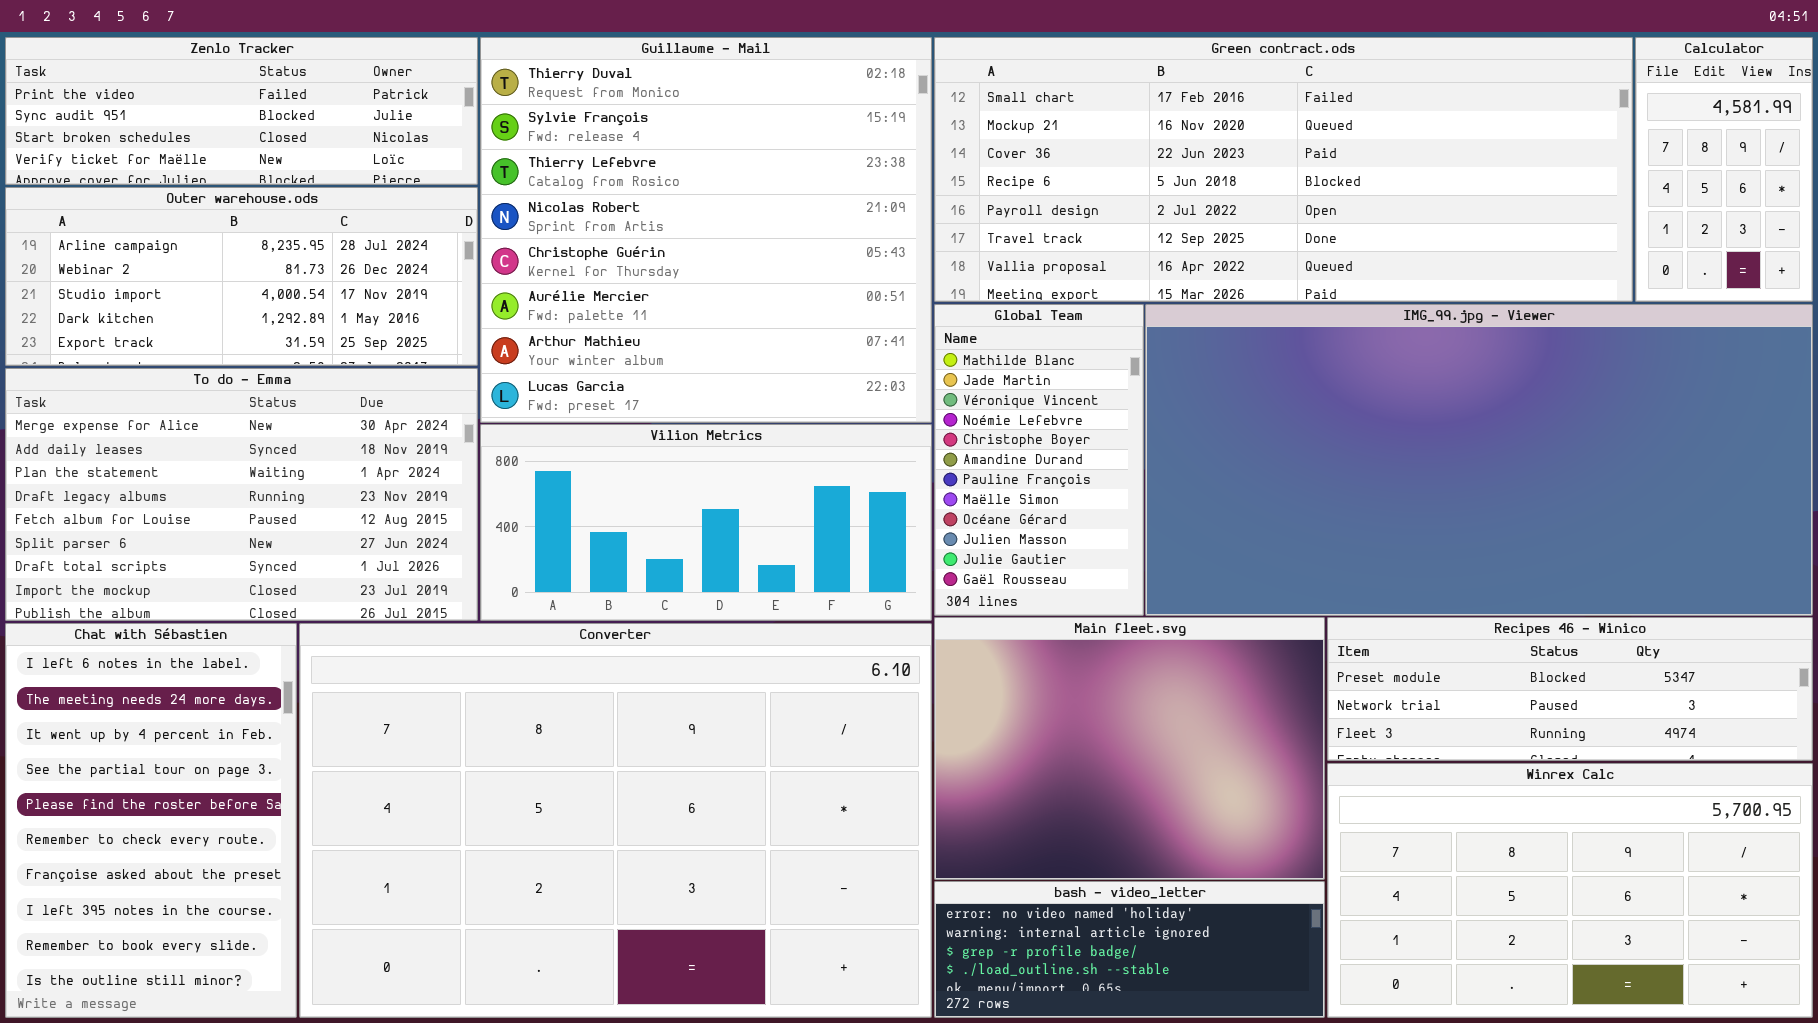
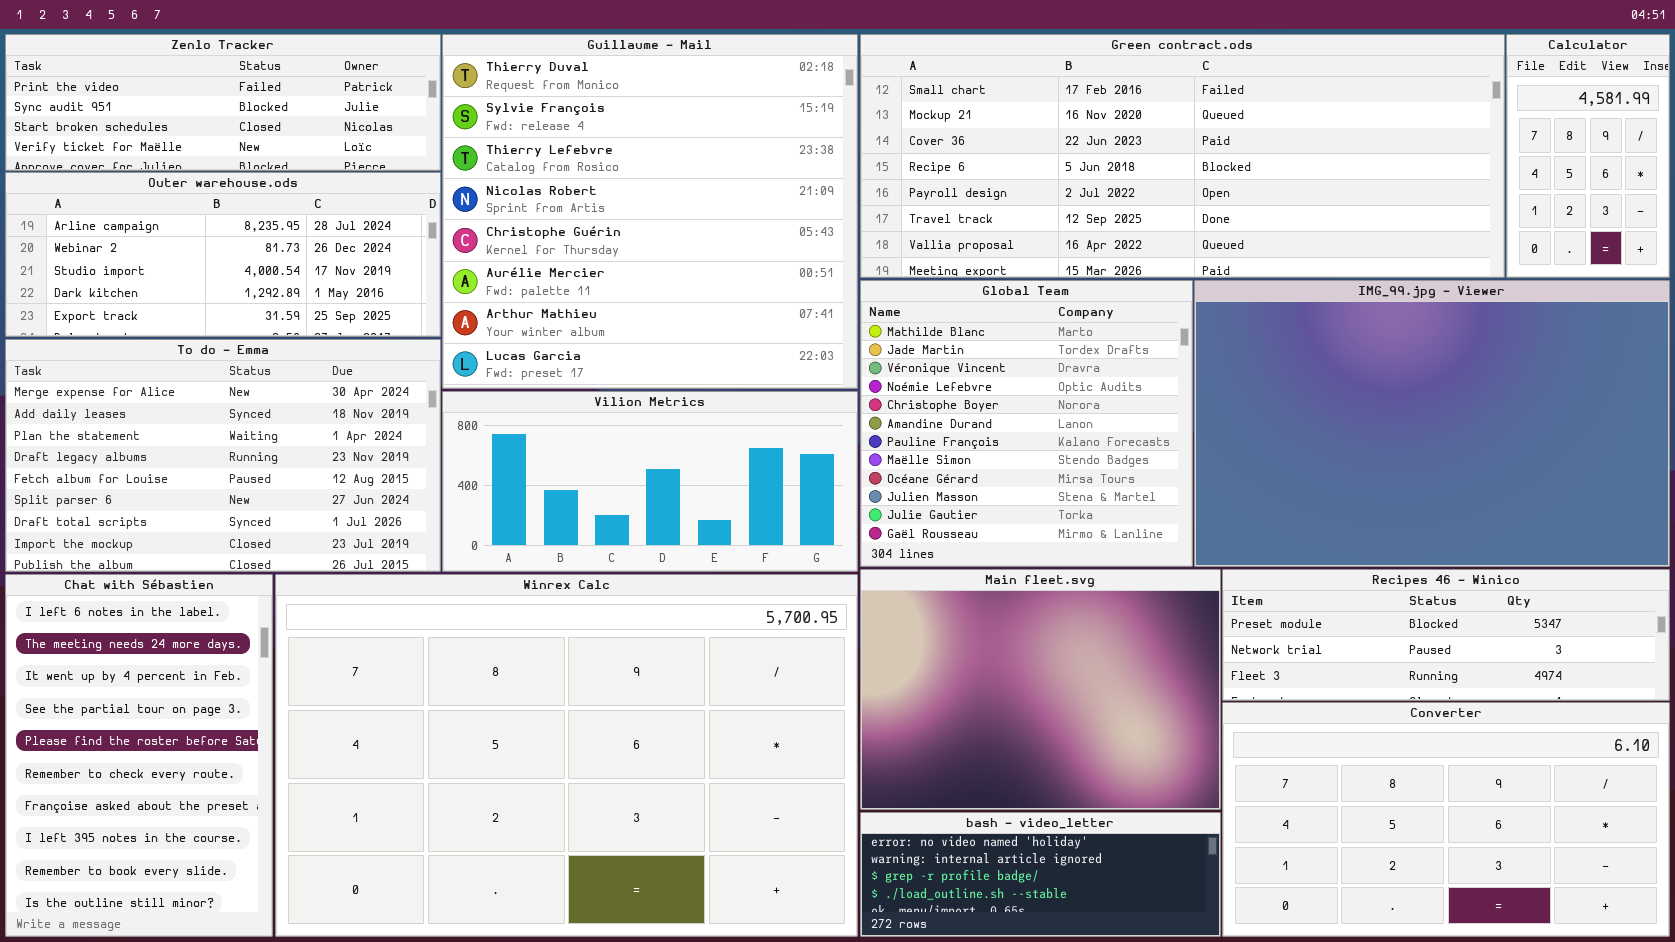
Global Team: [934,304,1144,616] -> [860,280,1193,567], resized
IMG_99.jpg - Viewer: [1145,304,1813,616] -> [1194,280,1670,567], resized
Converter: [299,623,932,1018] -> [1222,702,1670,937], moved, resized
Winrex Calc: [1327,763,1813,1018] -> [275,574,858,937], moved, resized

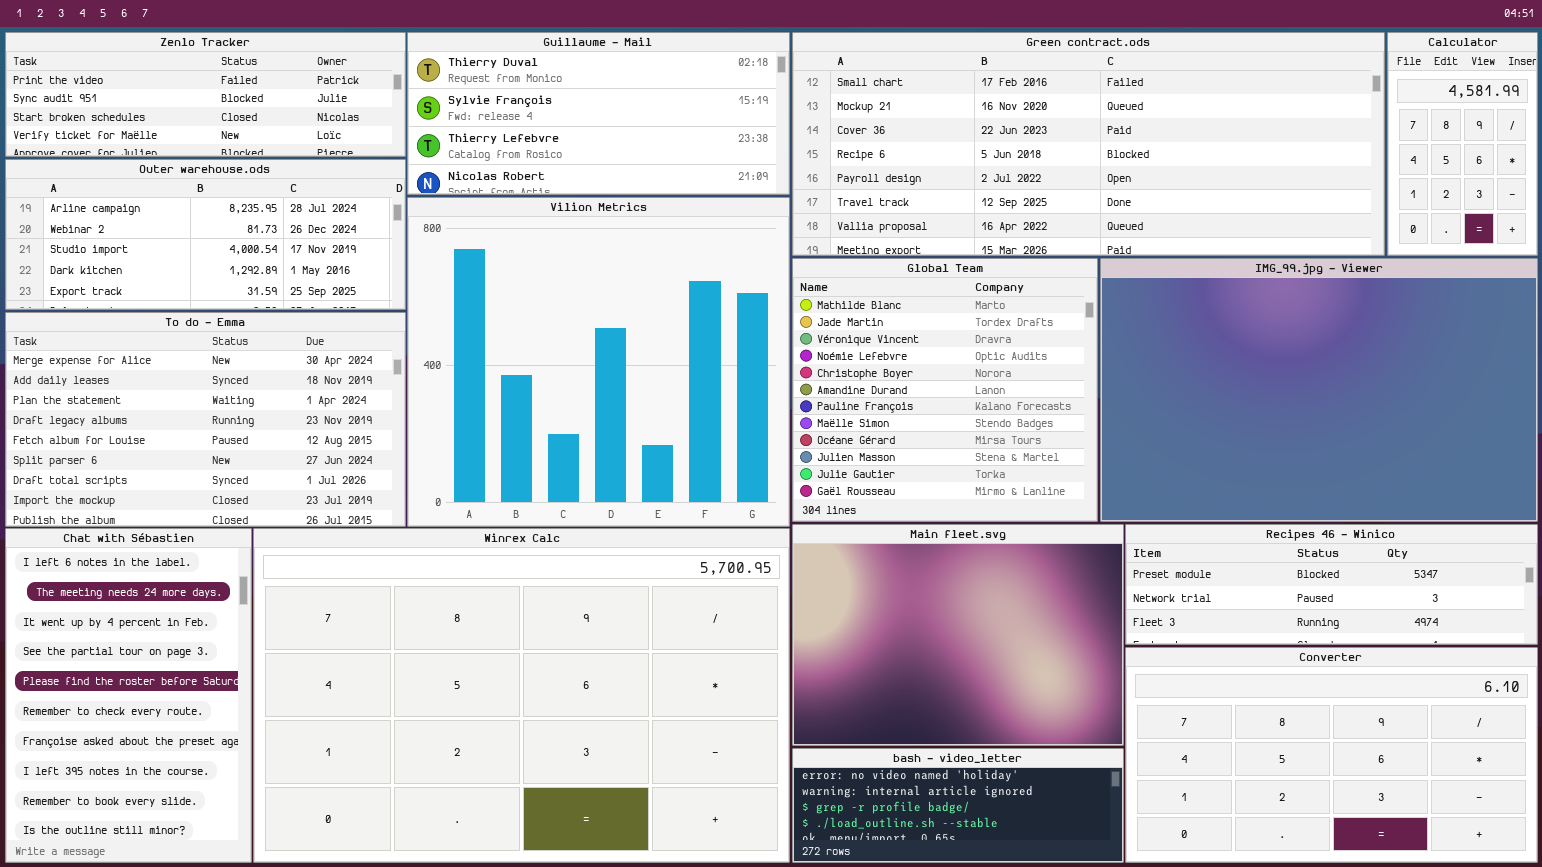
Guillaume - Mail: [442,34,858,389] -> [407,32,790,195], resized
Vilion Metrics: [442,391,858,572] -> [407,197,790,527], resized

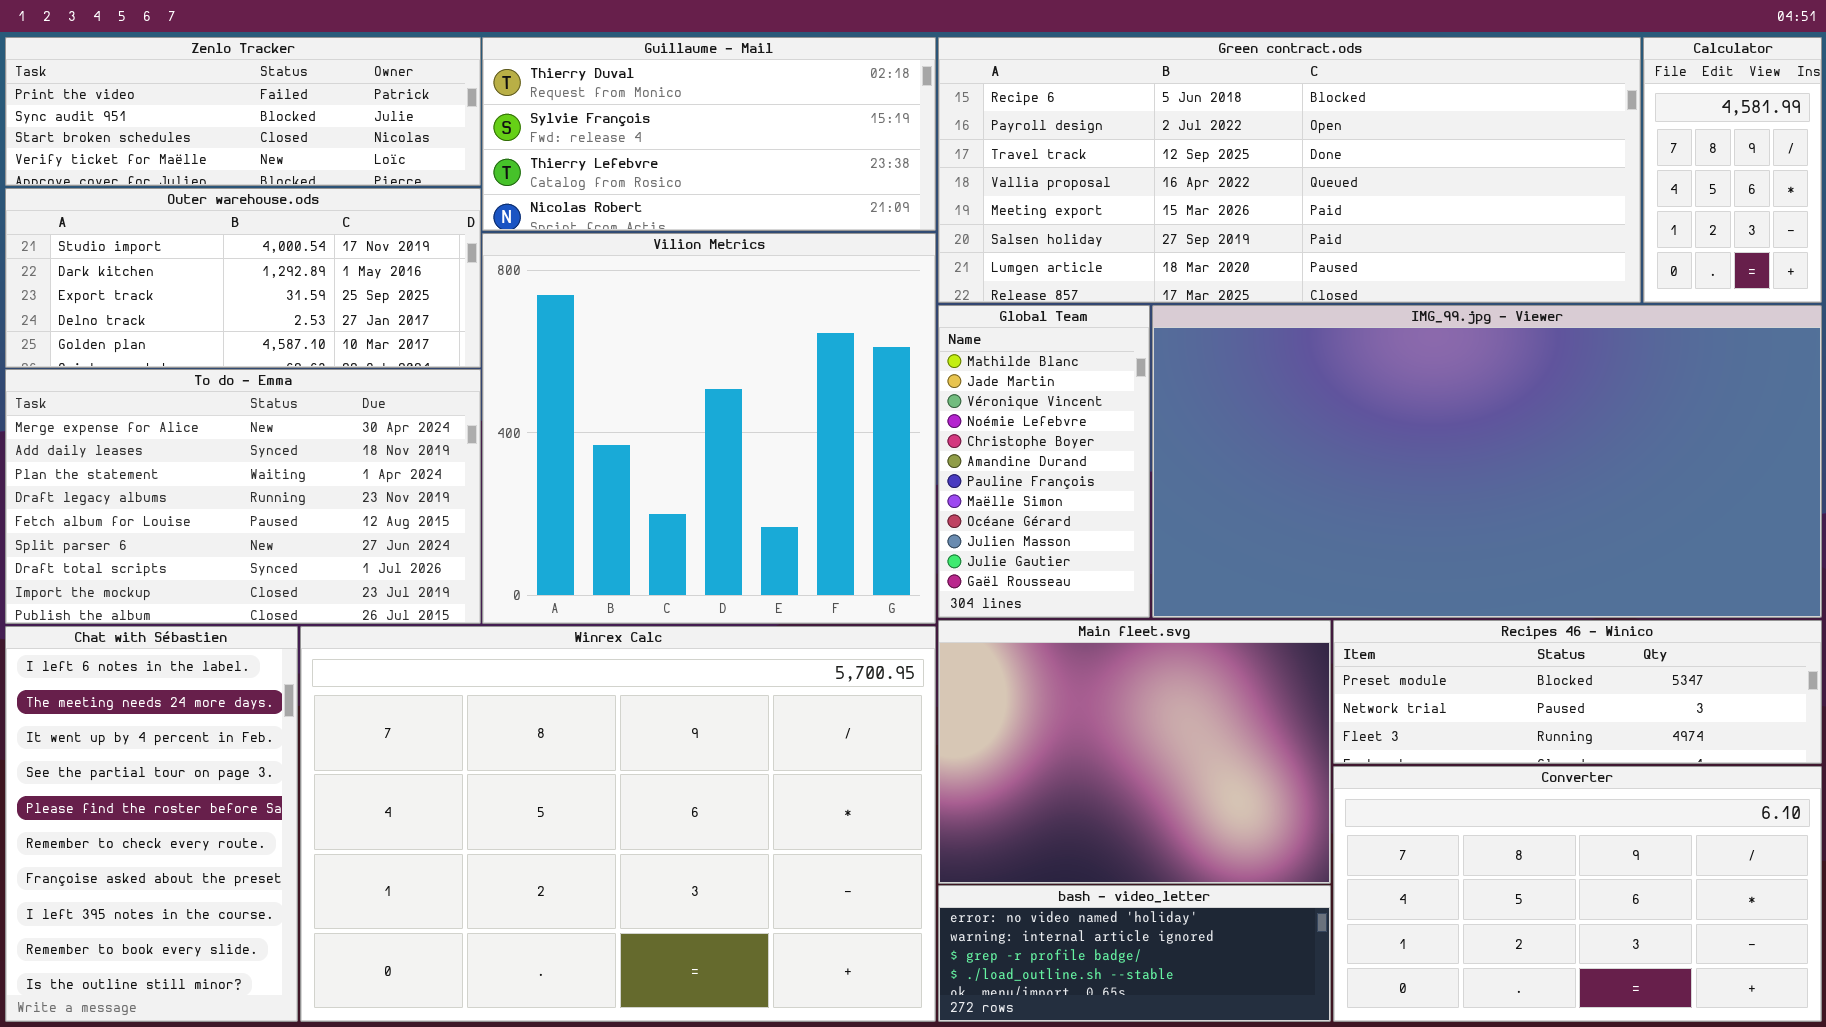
Green contract.ods: [792,32,1385,256] -> [938,37,1641,303], scrolled down 3 rows
Outer warehouse.ods: [5,159,406,310] -> [5,188,481,368], scrolled down 2 rows
Global Team: [792,258,1098,522] -> [938,305,1150,618], resized
IMG_99.jpg - Viewer: [1100,258,1538,522] -> [1152,305,1822,618], resized

